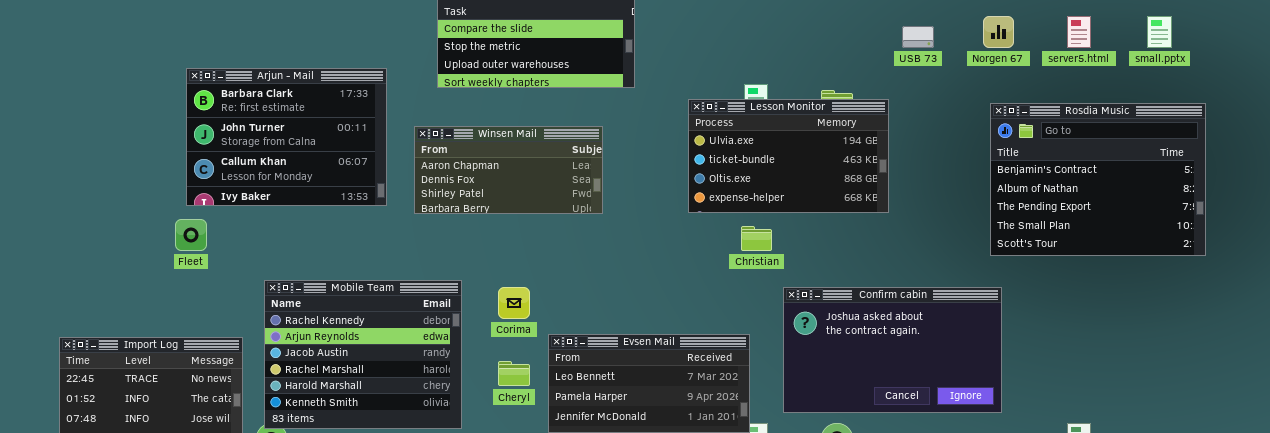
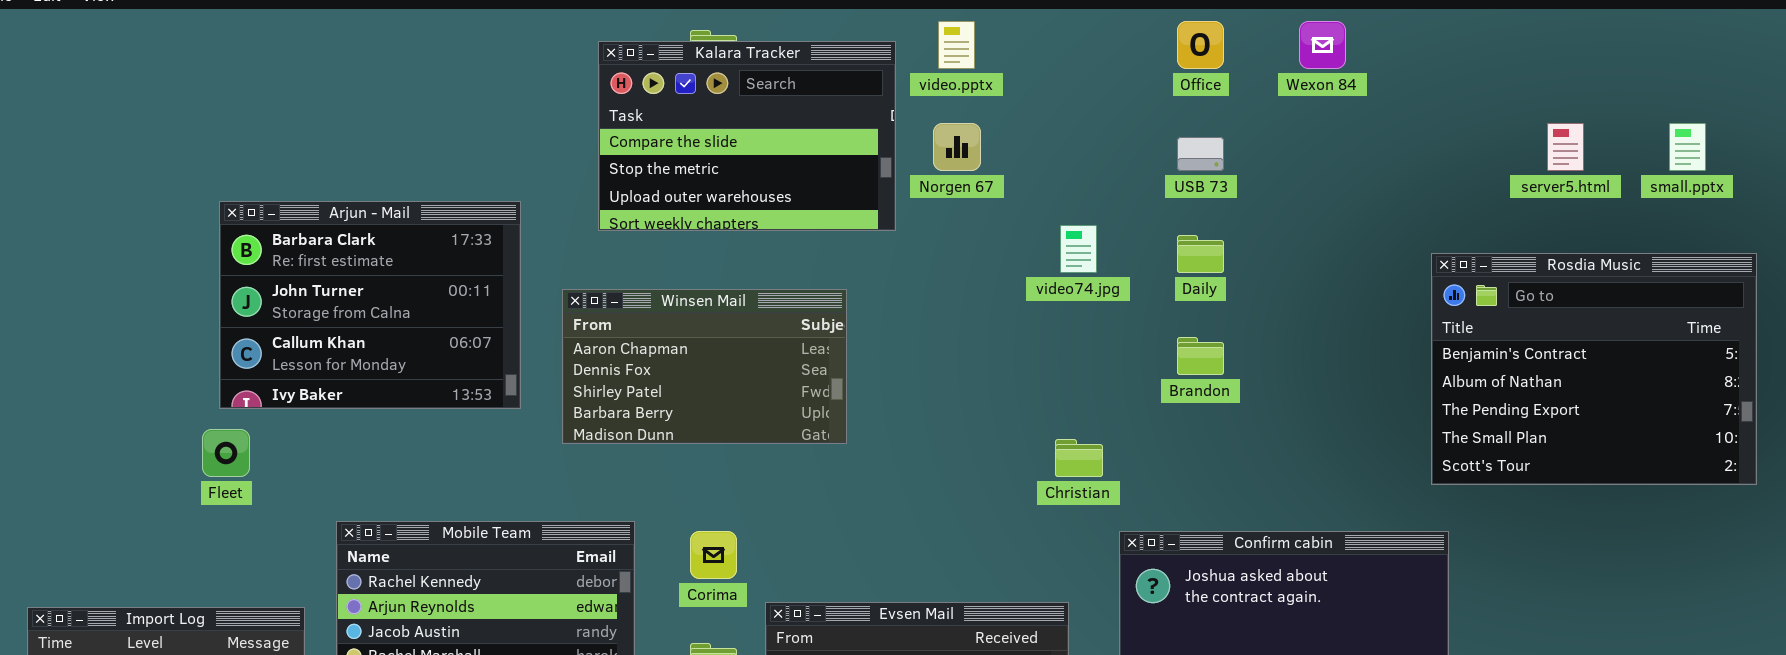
Norgen 67: [983,16,1014,48] -> [933,123,981,171], moved
USB 73: [902,26,934,48] -> [1177,137,1224,171], moved
Lesson Monitor: [688,99,889,213] -> none, closed
Winsen Mail: [414,126,603,214] -> [562,289,847,444], resized

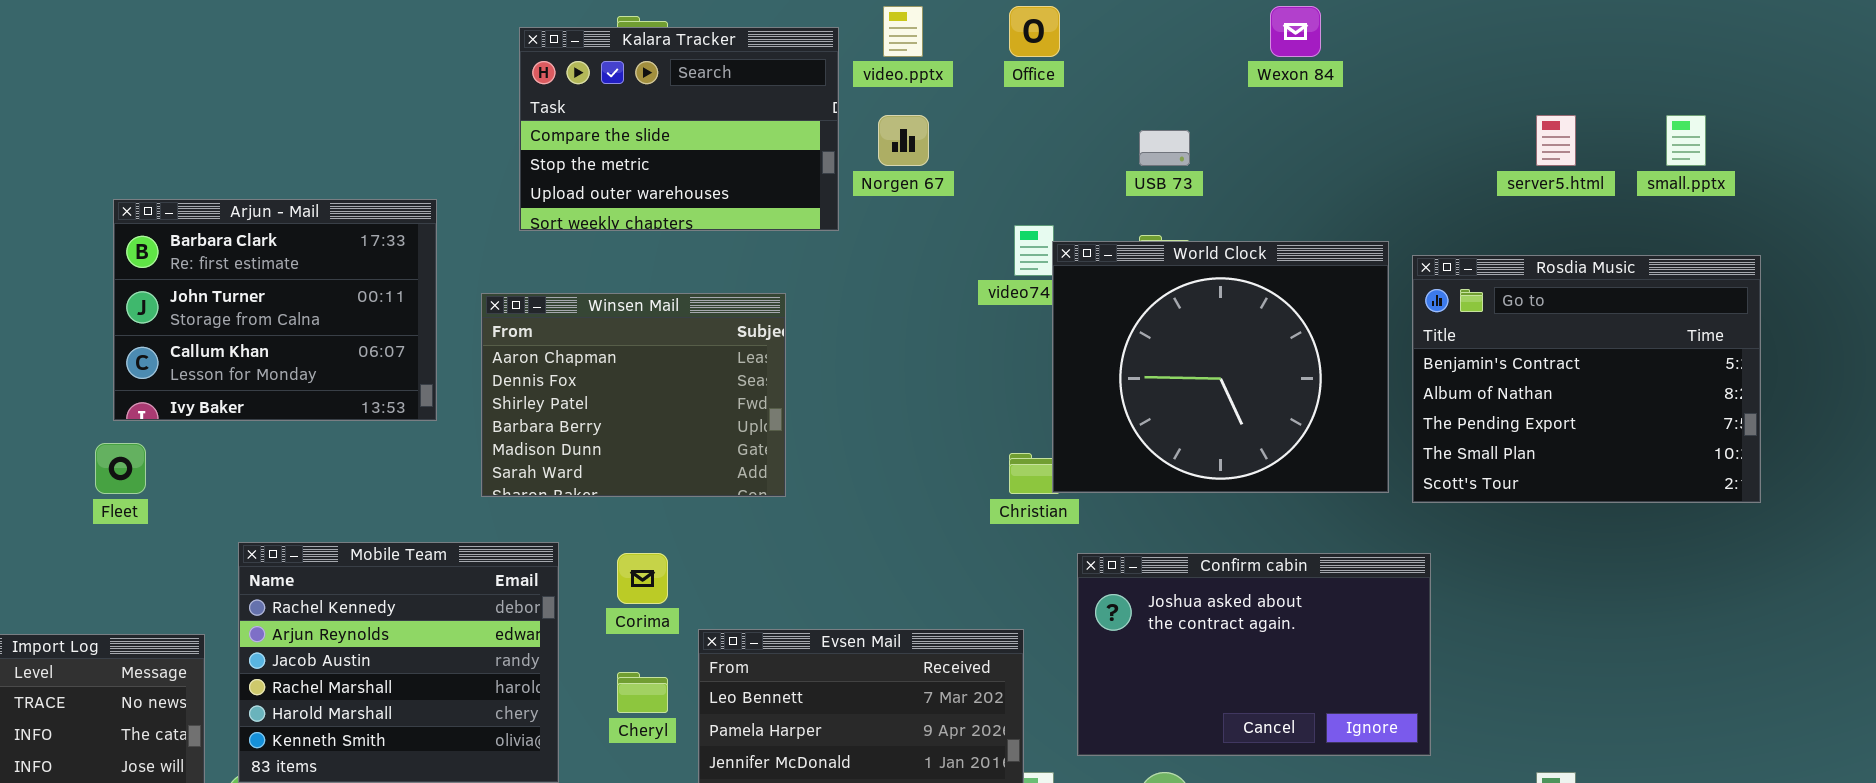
Office: [1177,21,1224,69] -> [1009,6,1060,57], moved
World Clock: none -> [1052,241,1389,493], opened
Winsen Mail: [562,289,847,444] -> [481,293,786,497], resized

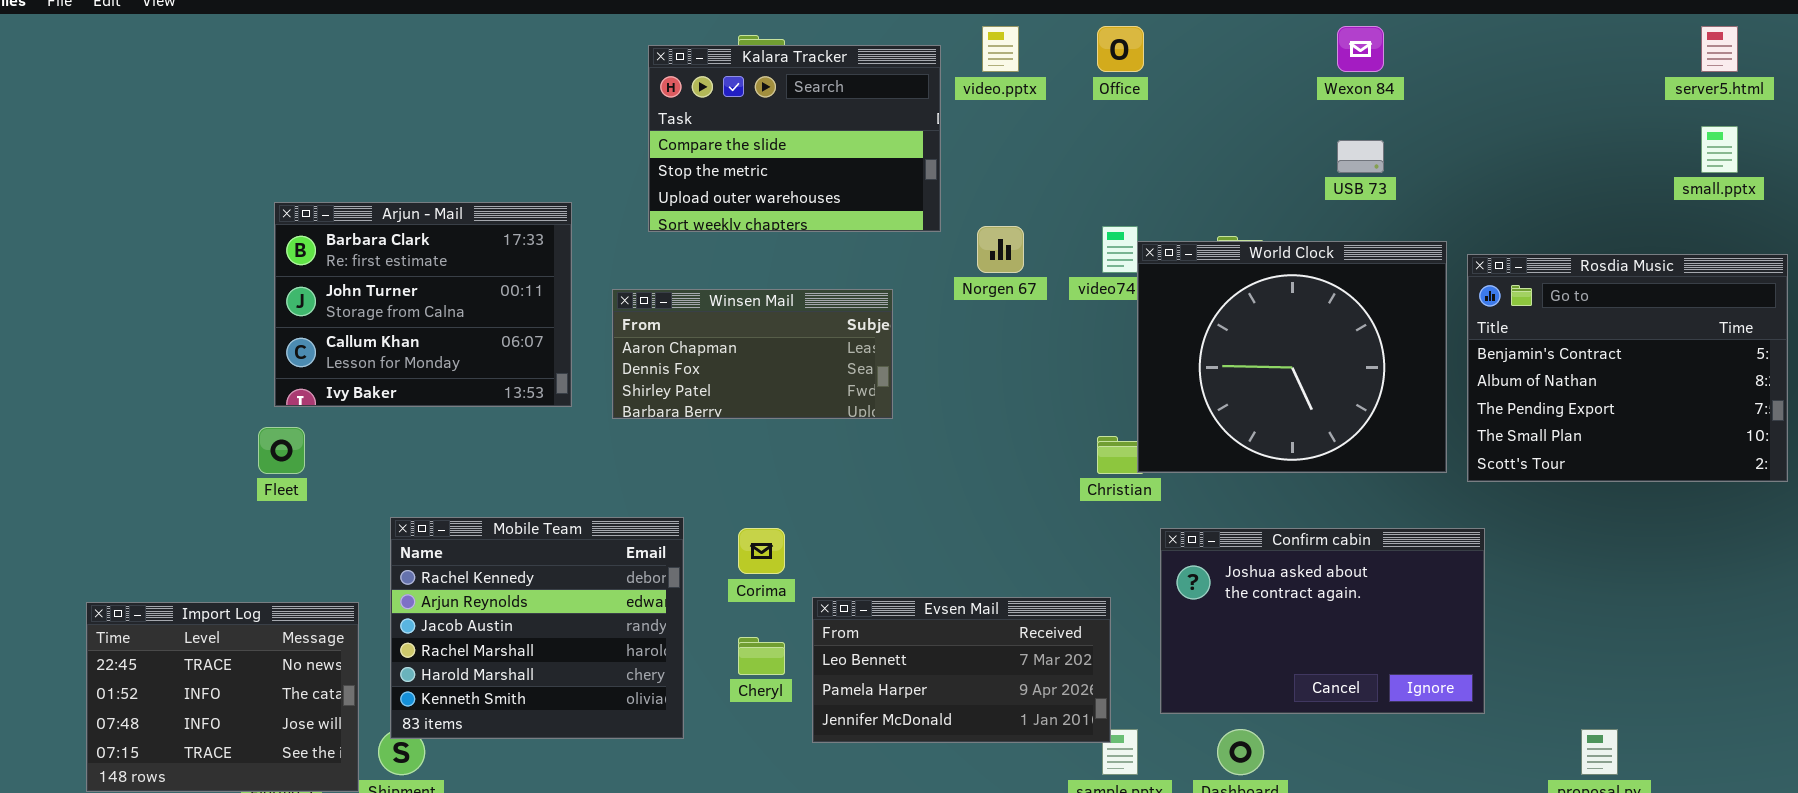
Norgen 67: [878,115,929,166] -> [977,226,1024,273], moved
server5.html: [1536,115,1576,166] -> [1701,26,1738,72], moved
USB 73: [1139,130,1190,166] -> [1337,140,1384,173], moved
Winsen Mail: [481,293,786,497] -> [612,289,893,419], resized

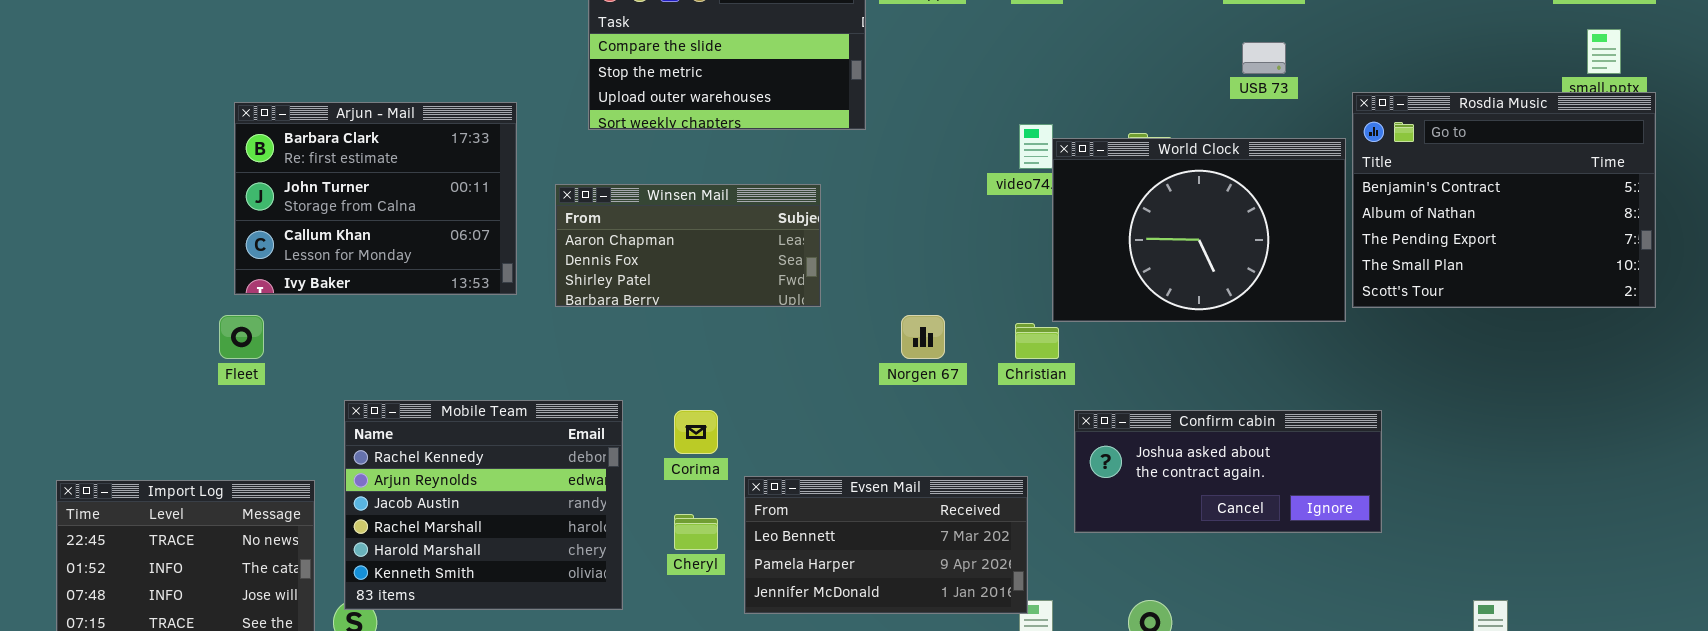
Norgen 67: [977,226,1024,273] -> [901,315,945,359], moved
World Clock: [1137,241,1447,473] -> [1052,138,1346,322], resized
Rosdia Music: [1467,254,1788,482] -> [1352,92,1656,308], moved
Confirm cabin: [1160,528,1485,714] -> [1074,410,1382,533], resized

